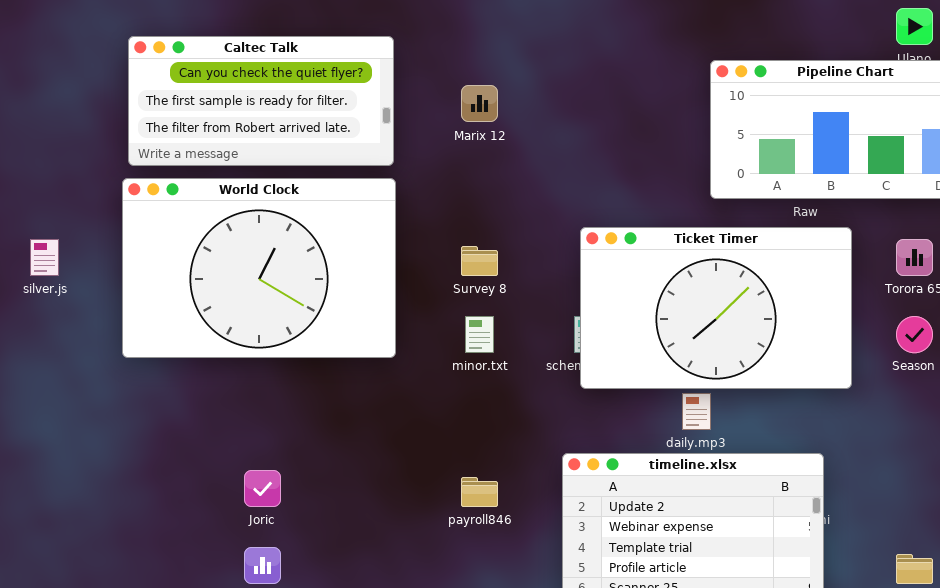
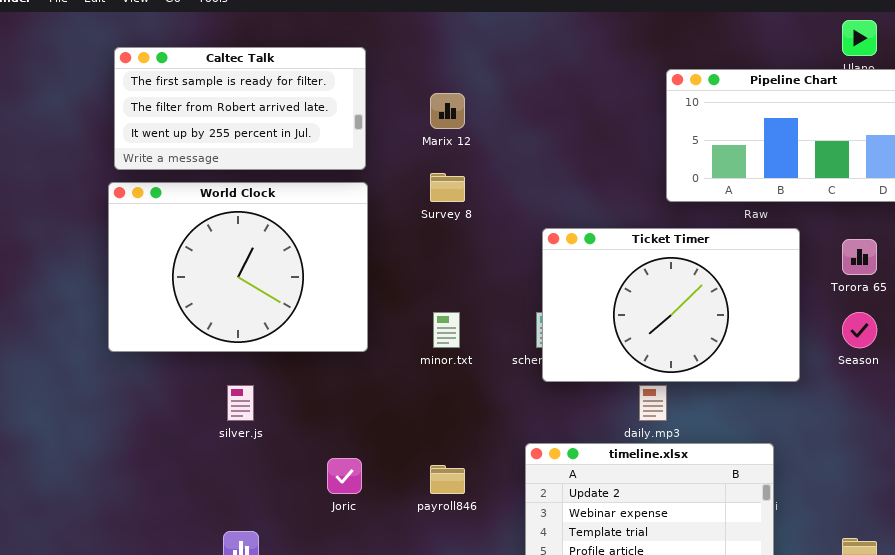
Caltec Talk: [128,36,394,166] -> [114,47,366,170], scrolled down 1 row
silver.js: [30,239,59,276] -> [227,385,254,421], moved
Survey 8: [461,246,498,276] -> [430,173,465,202], moved
Joric: [244,470,281,507] -> [327,458,362,494], moved

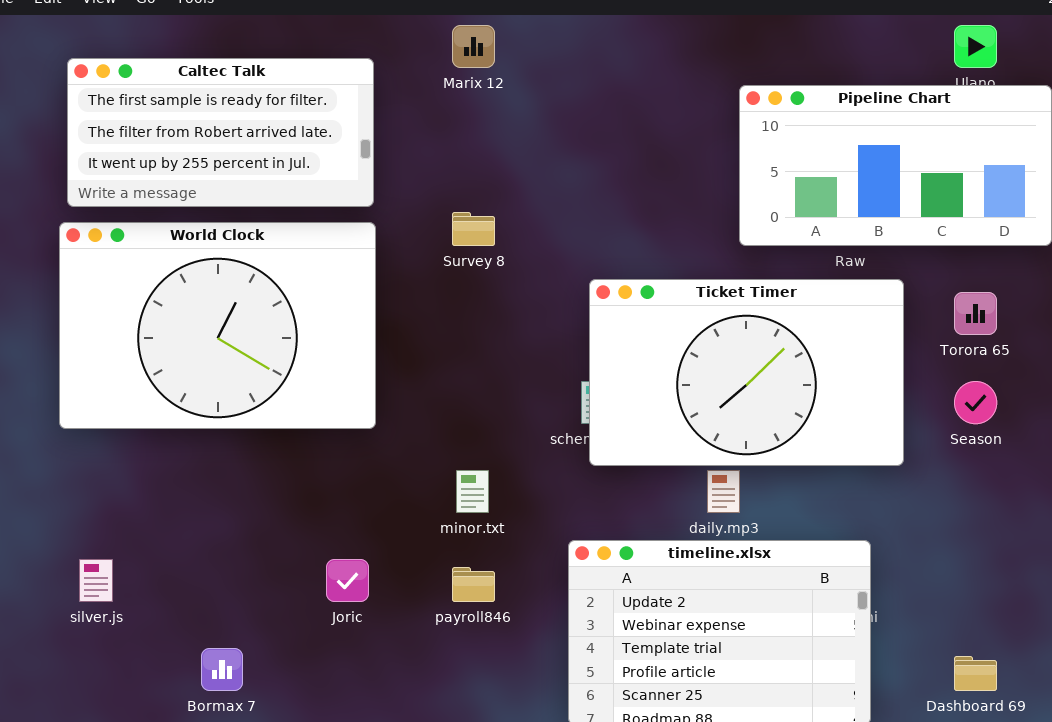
Marix 12: [430,93,465,129] -> [452,25,495,68], moved
minor.txt: [433,312,460,348] -> [456,470,489,513], moved
silver.js: [227,385,254,421] -> [79,559,113,602], moved

